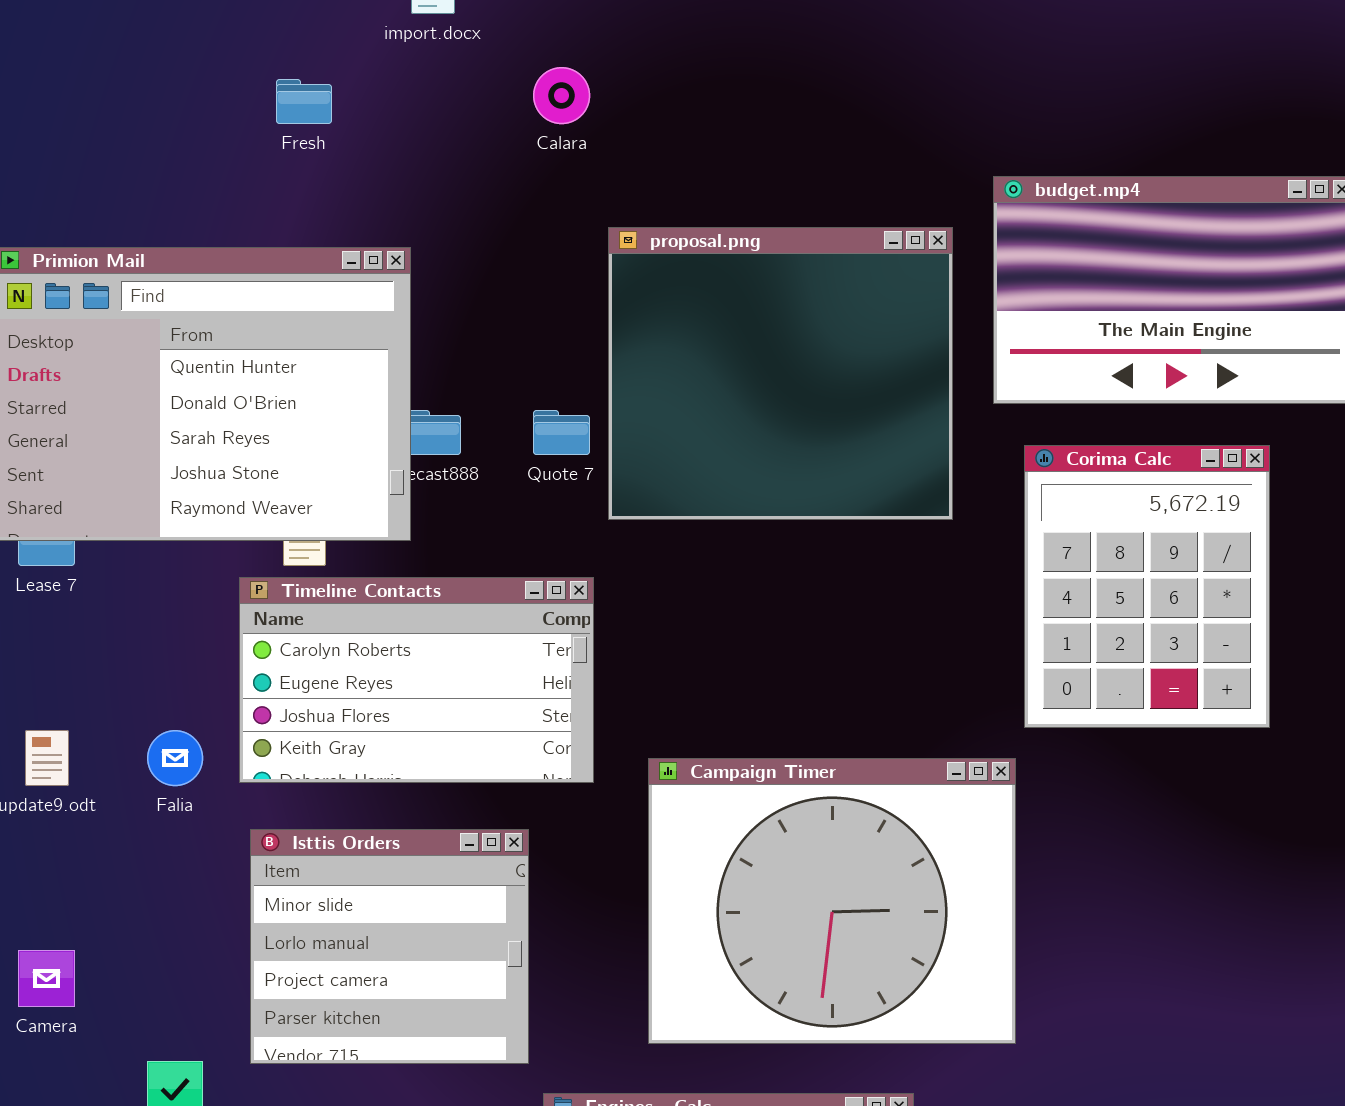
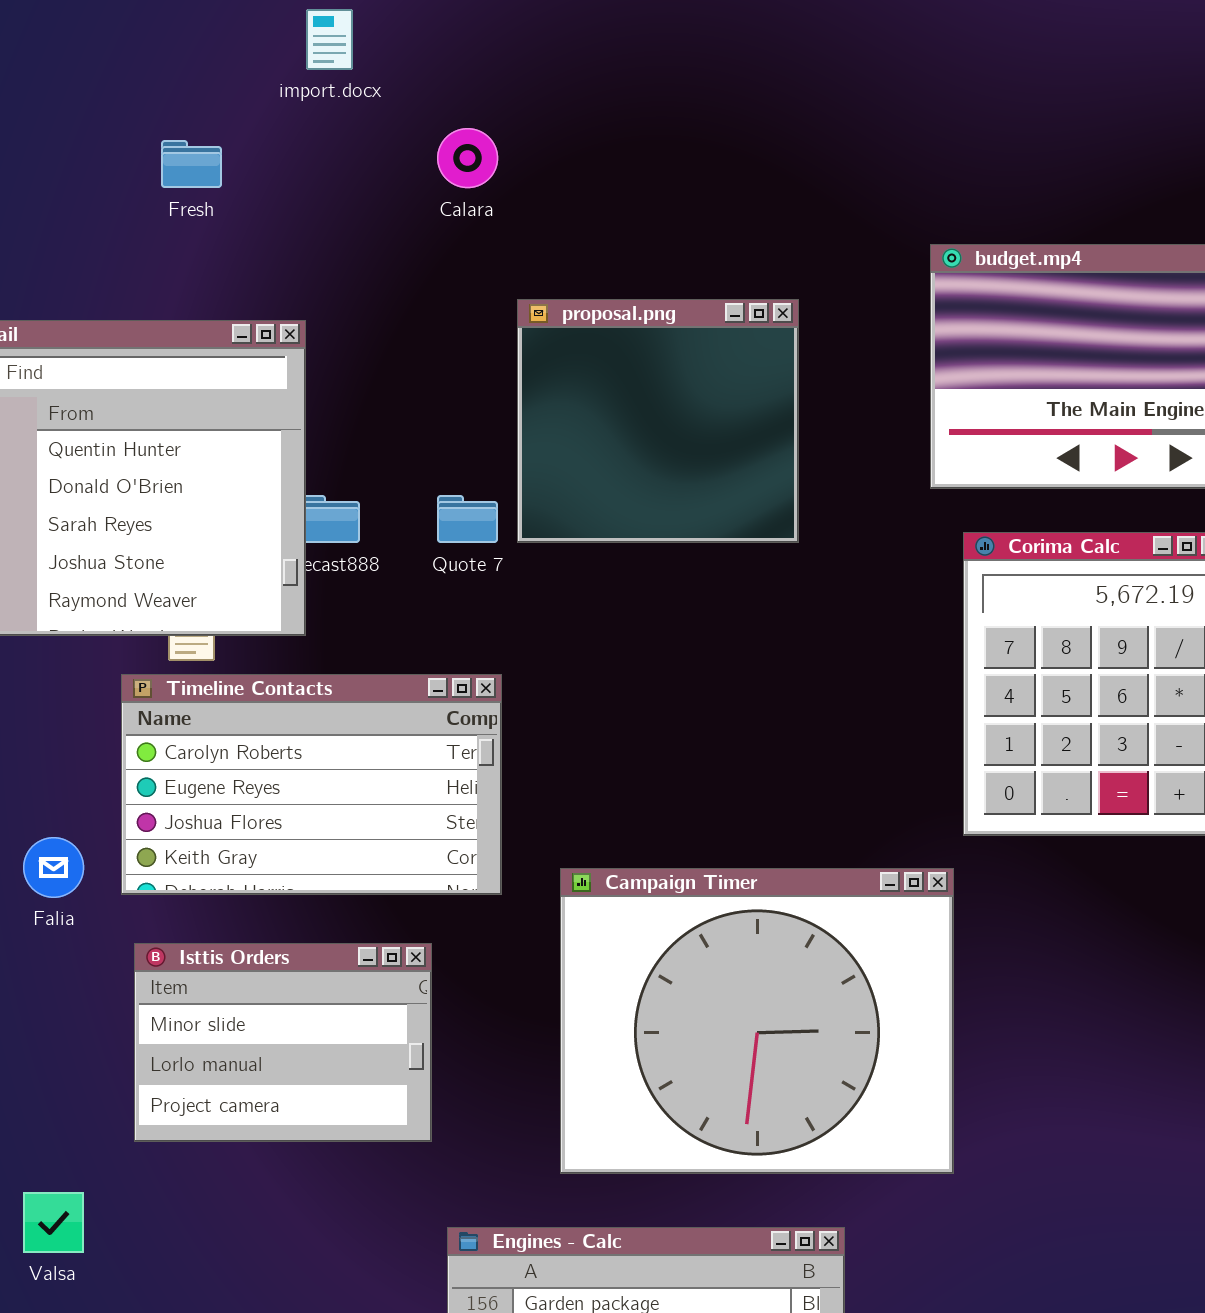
proposal.png: [608,227,953,520] -> [517,299,799,543], resized
Isttis Orders: [250,829,529,1064] -> [134,943,432,1142], resized

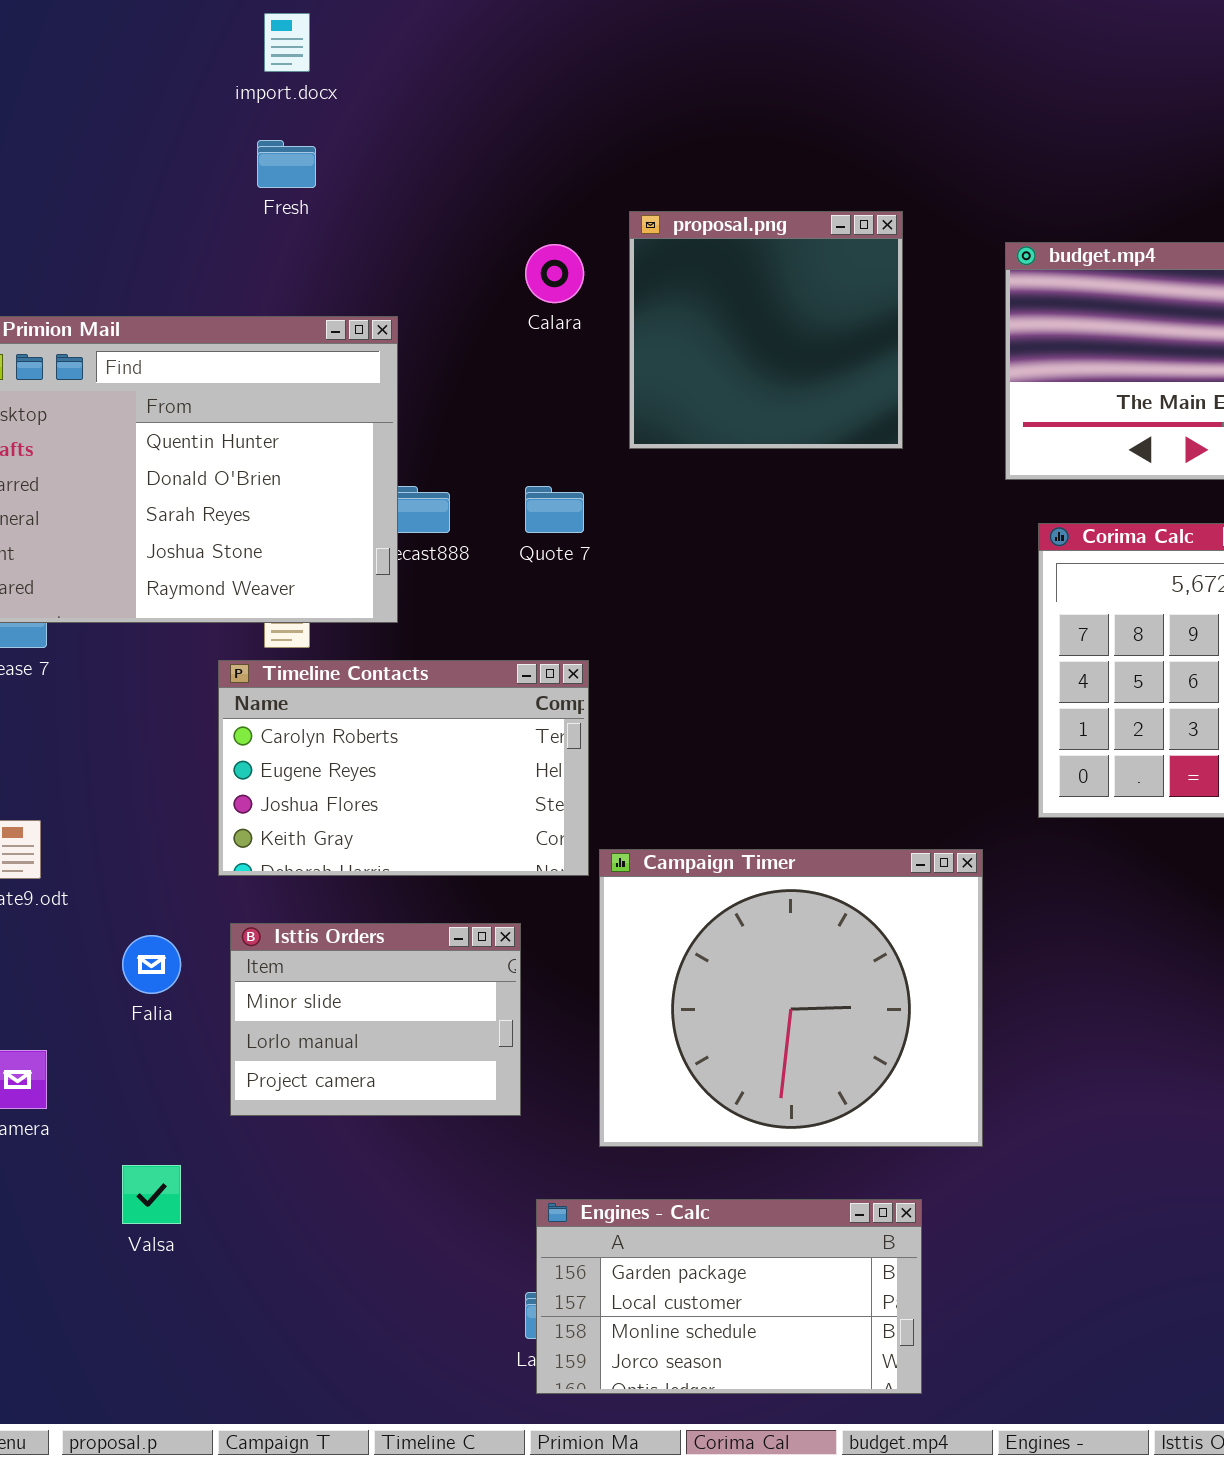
import.docx: [306,9,353,70] -> [264,13,310,72], moved
Calara: [437,128,498,188] -> [525,244,584,303], moved
proposal.png: [517,299,799,543] -> [629,211,903,449], moved
Falia: [23,837,84,898] -> [122,935,181,994], moved
Campaign Timer: [560,868,954,1174] -> [599,849,983,1147], moved

